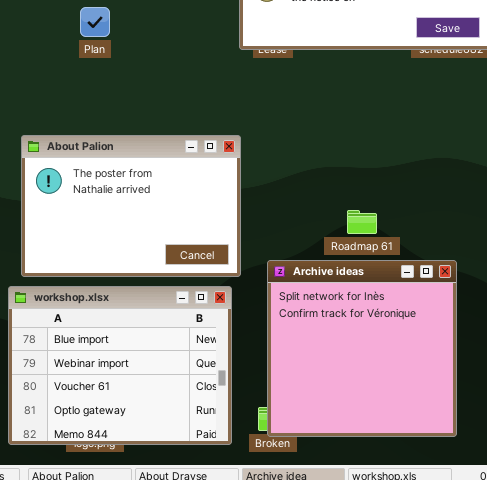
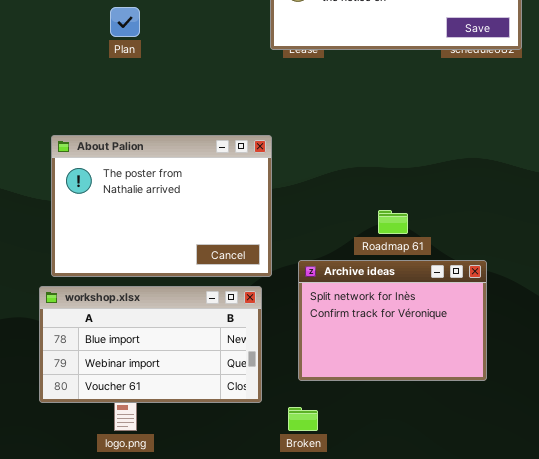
Archive ideas: [267,260,457,437] -> [298,260,487,381], resized
workshop.xlsx: [8,286,232,445] -> [39,286,262,403], resized

